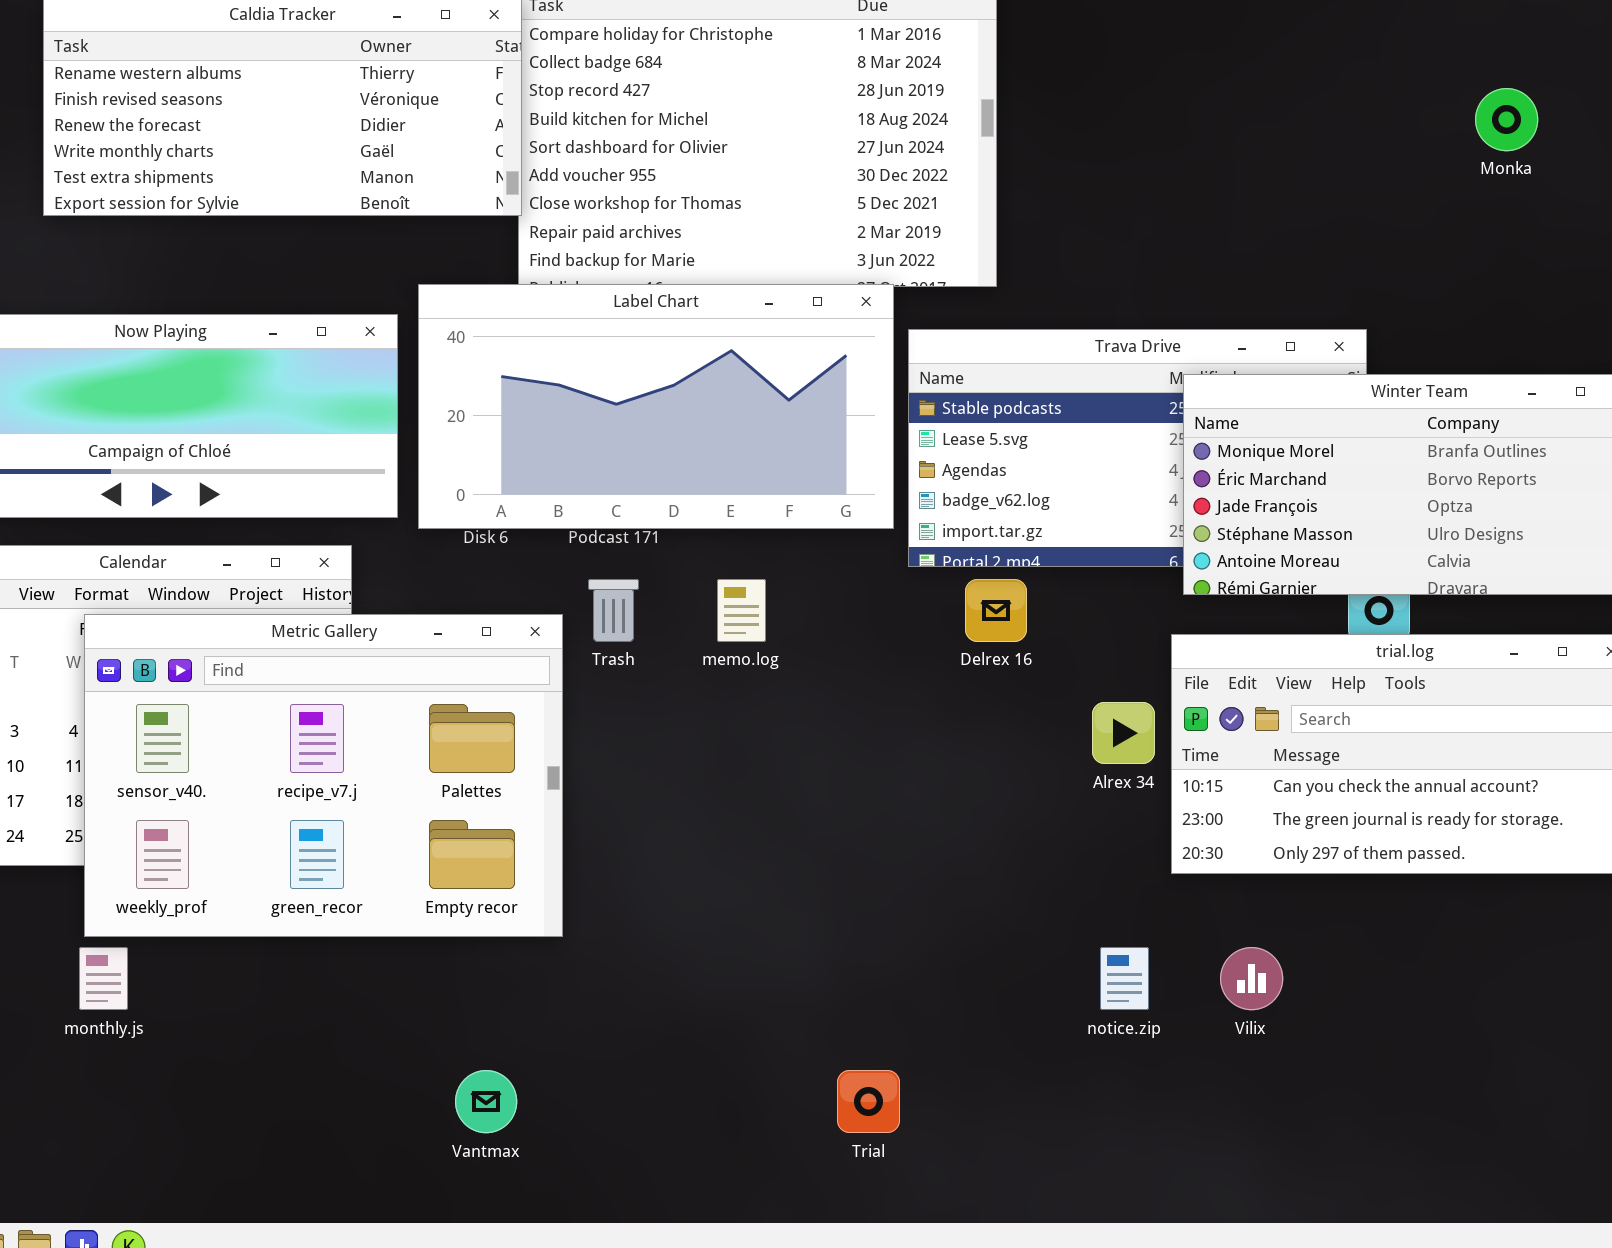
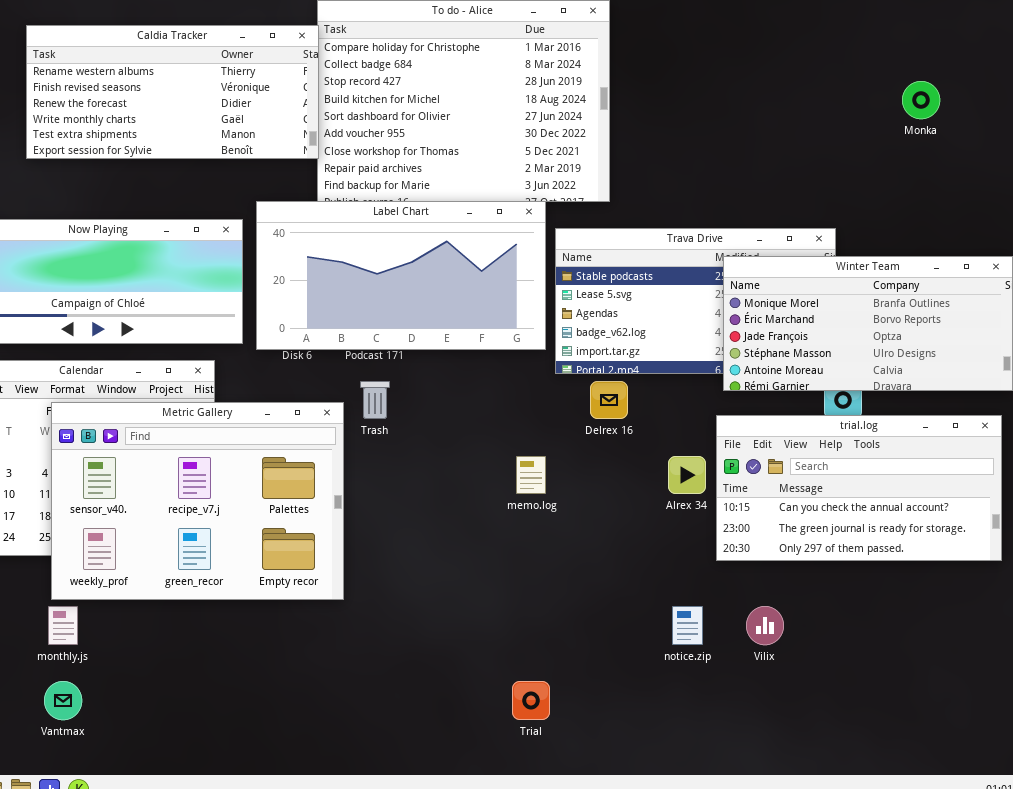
memo.log: [717,579,766,642] -> [516,456,546,494], moved
Vantmax: [455,1070,517,1133] -> [44,681,82,720], moved

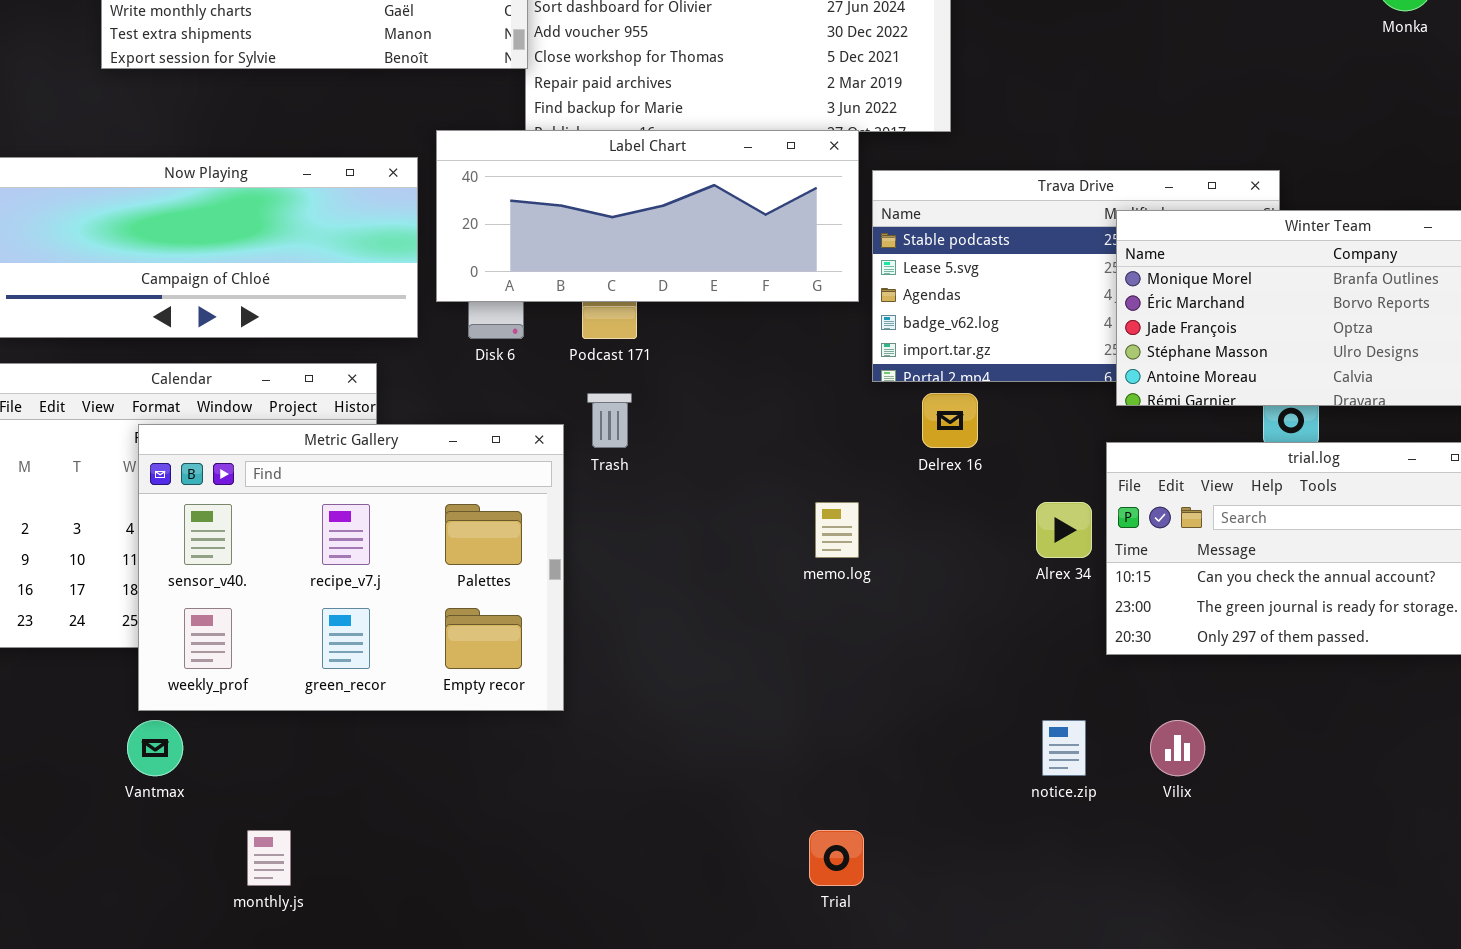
Label Chart: [256,201,546,350] -> [436,130,859,302], resized
monthly.js: [48,606,78,645] -> [247,830,291,886], moved
Vantmax: [44,681,82,720] -> [127,720,183,776], moved

